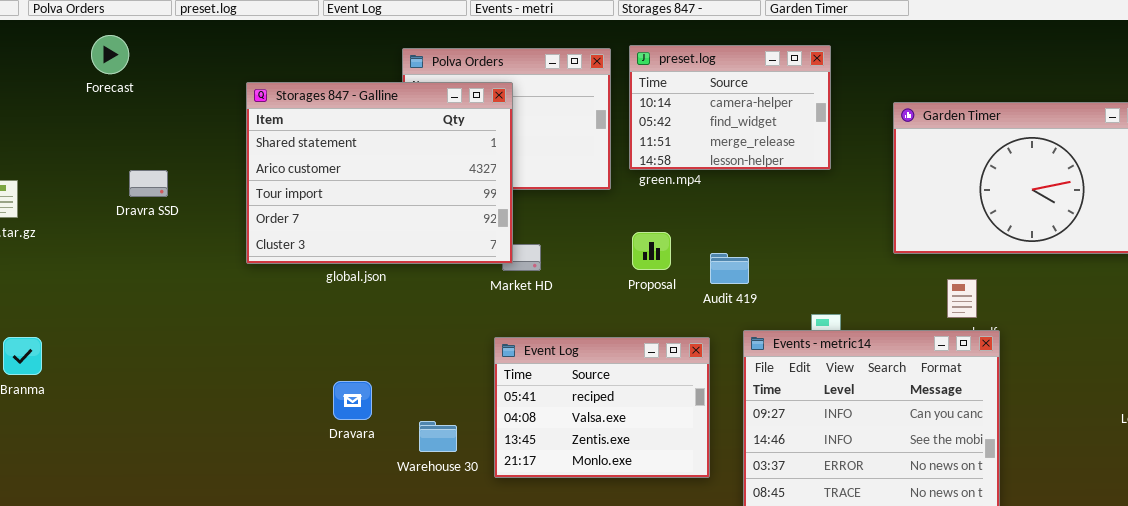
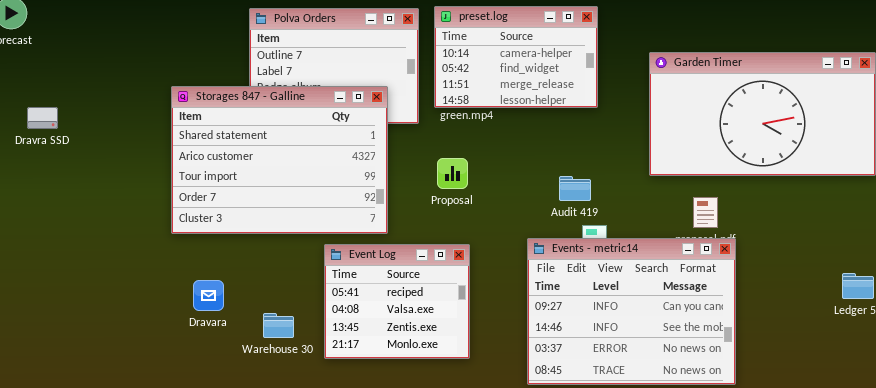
Storages 847 - Galline: [246,82,513,264] -> [171,86,388,234], moved
Audit 419: [710,253,749,284] -> [559,176,591,201], moved
Event Log: [494,337,710,478] -> [324,244,470,359], resized

